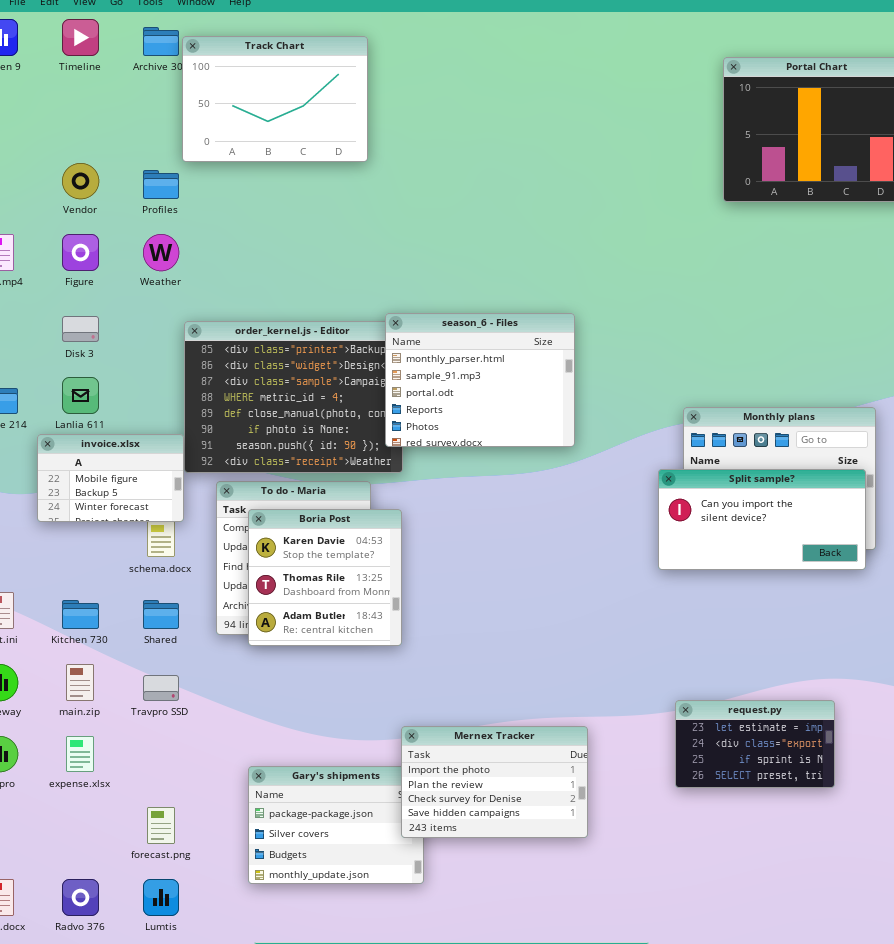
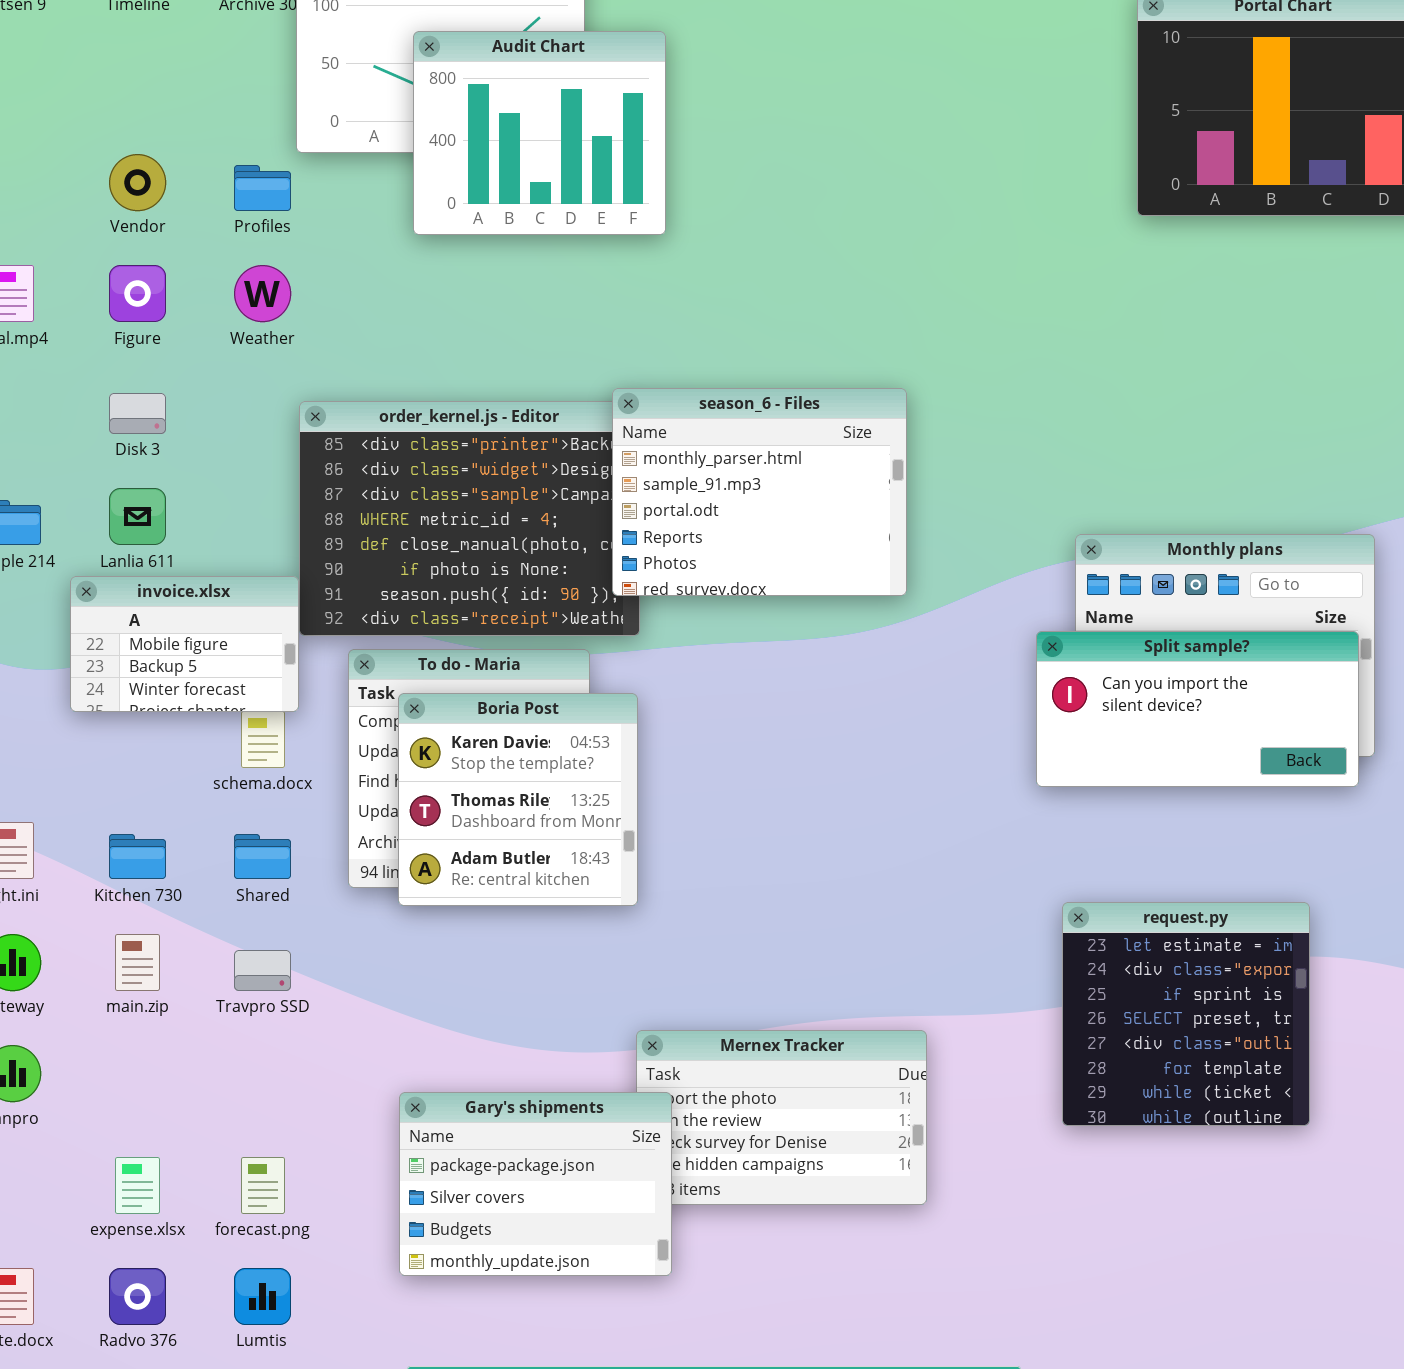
Audit Chart: none -> [413,31,666,235], opened
request.py: [675,700,835,788] -> [1062,902,1310,1126], resized
expense.xlsx: [66,736,94,772] -> [115,1157,160,1214], moved
Gary's shipments: [248,766,424,884] -> [399,1092,672,1276], raised

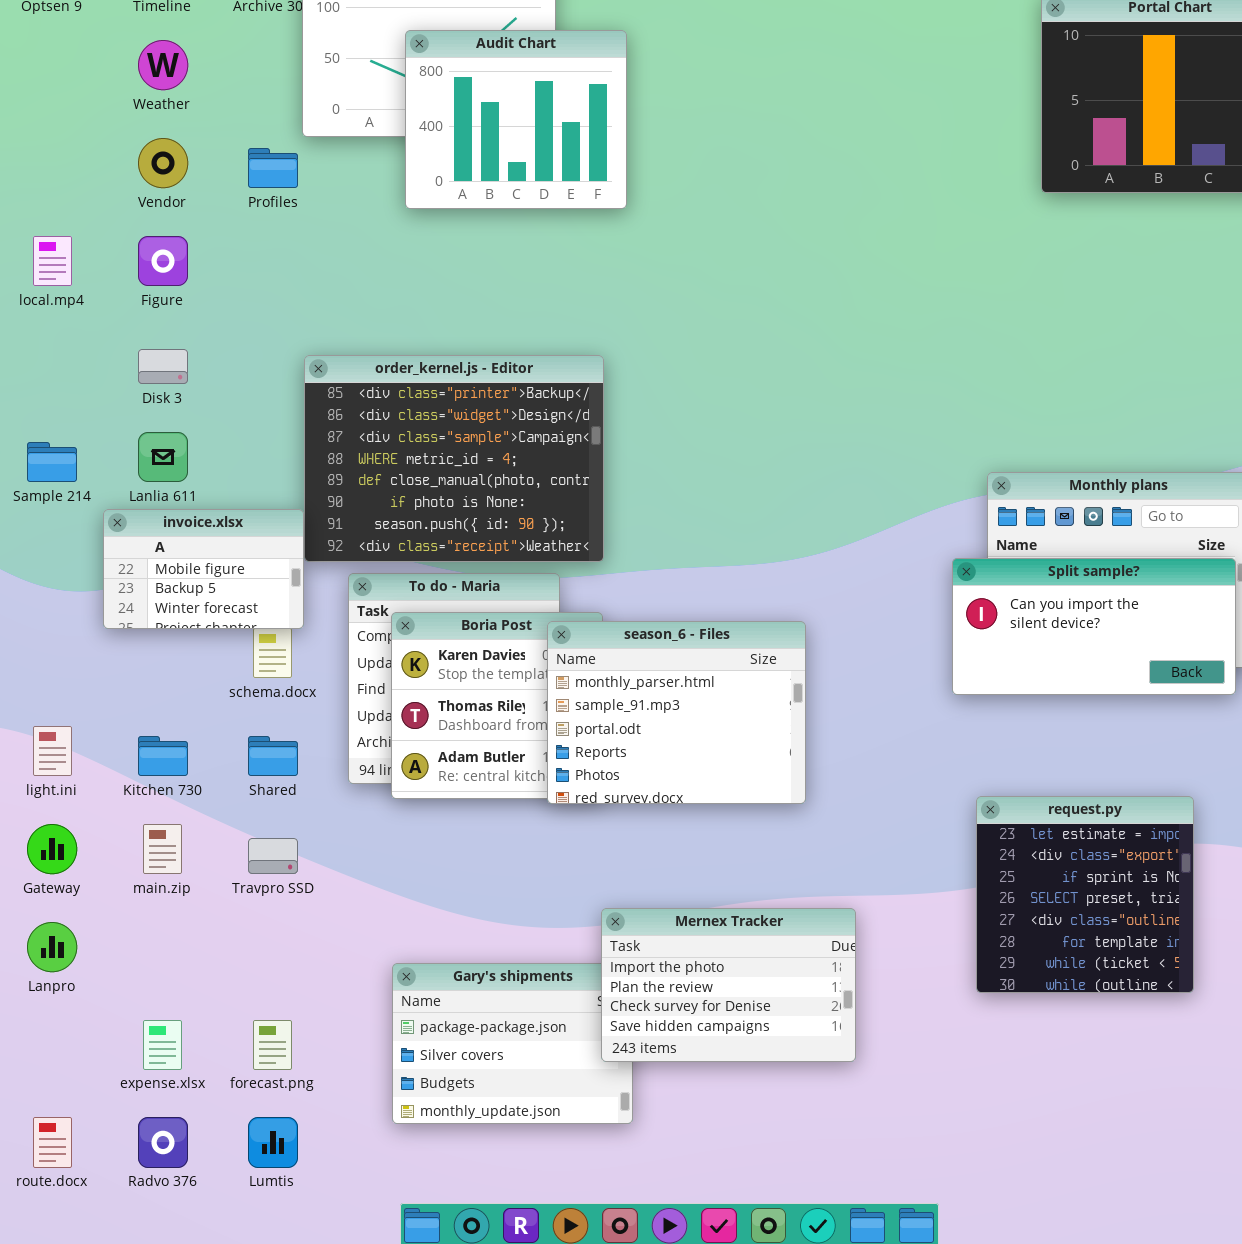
Weather: [234,265,291,322] -> [138,40,188,90], moved
season_6 - Files: [612,388,907,596] -> [547,621,806,804], moved
Mernex Tracker: [636,1030,927,1205] -> [601,908,856,1062], raised

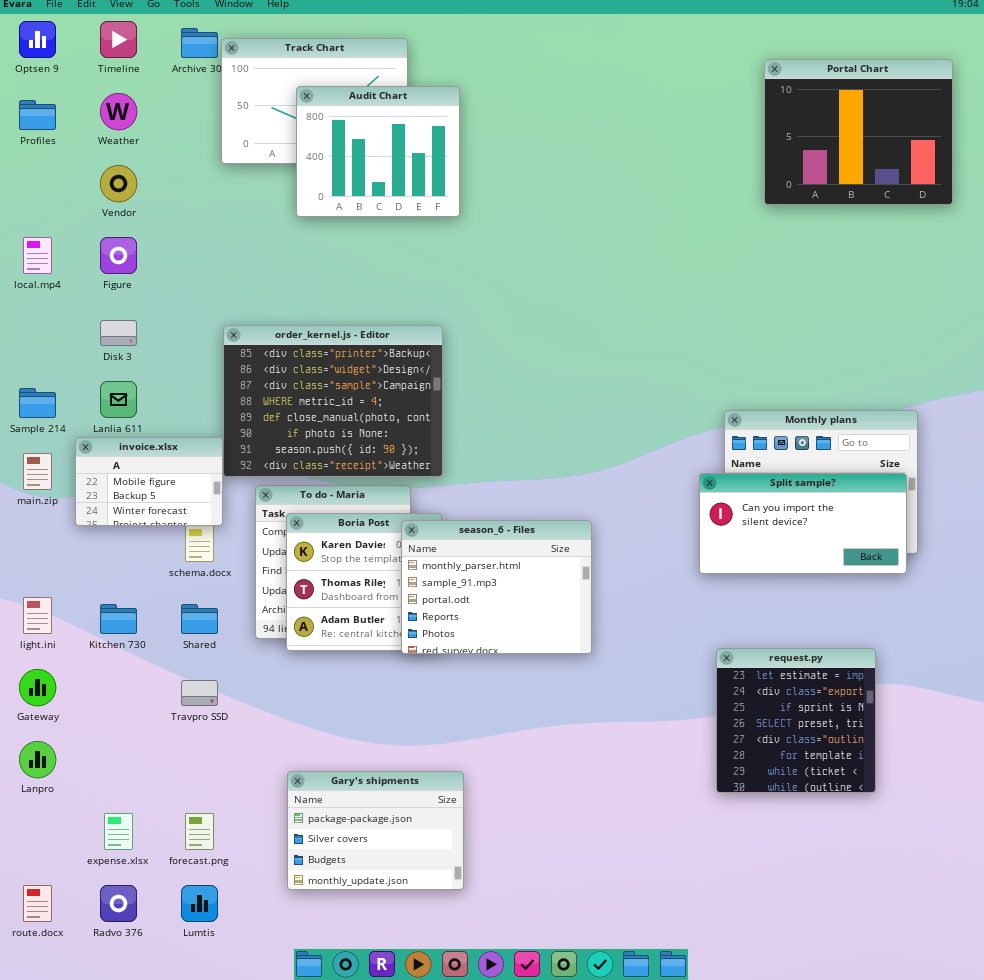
Profiles: [248,148,298,188] -> [19,100,56,130], moved
main.zip: [143,824,182,874] -> [23,453,52,490], moved
Mernex Tracker: [601,908,856,1062] -> none, closed

